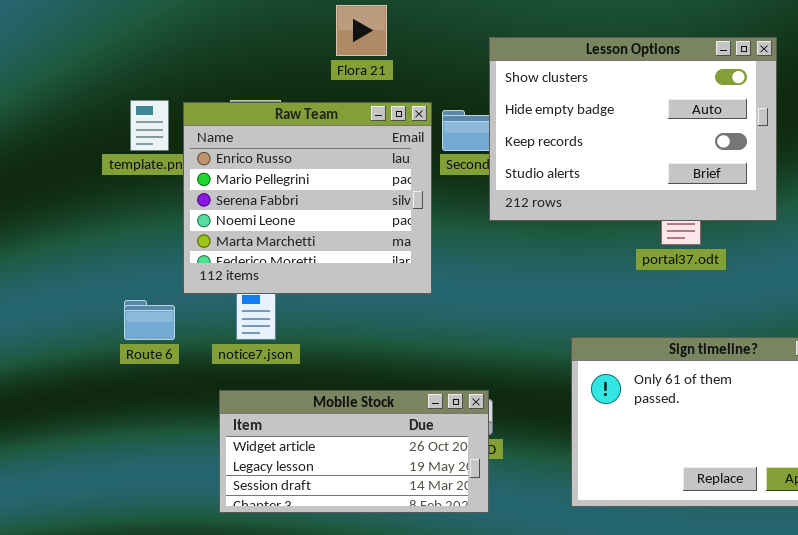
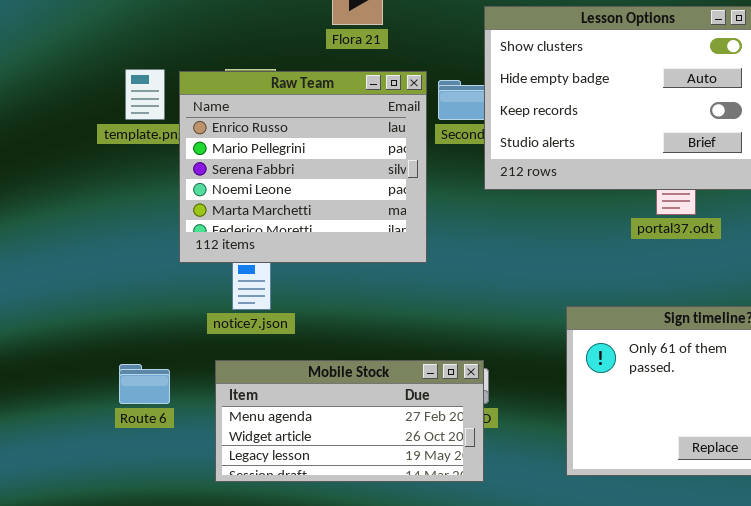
Route 6: [124,300,175,340] -> [119,364,170,404], moved
Mobile Stock: [219,390,489,513] -> [215,360,484,482], scrolled up 1 row

